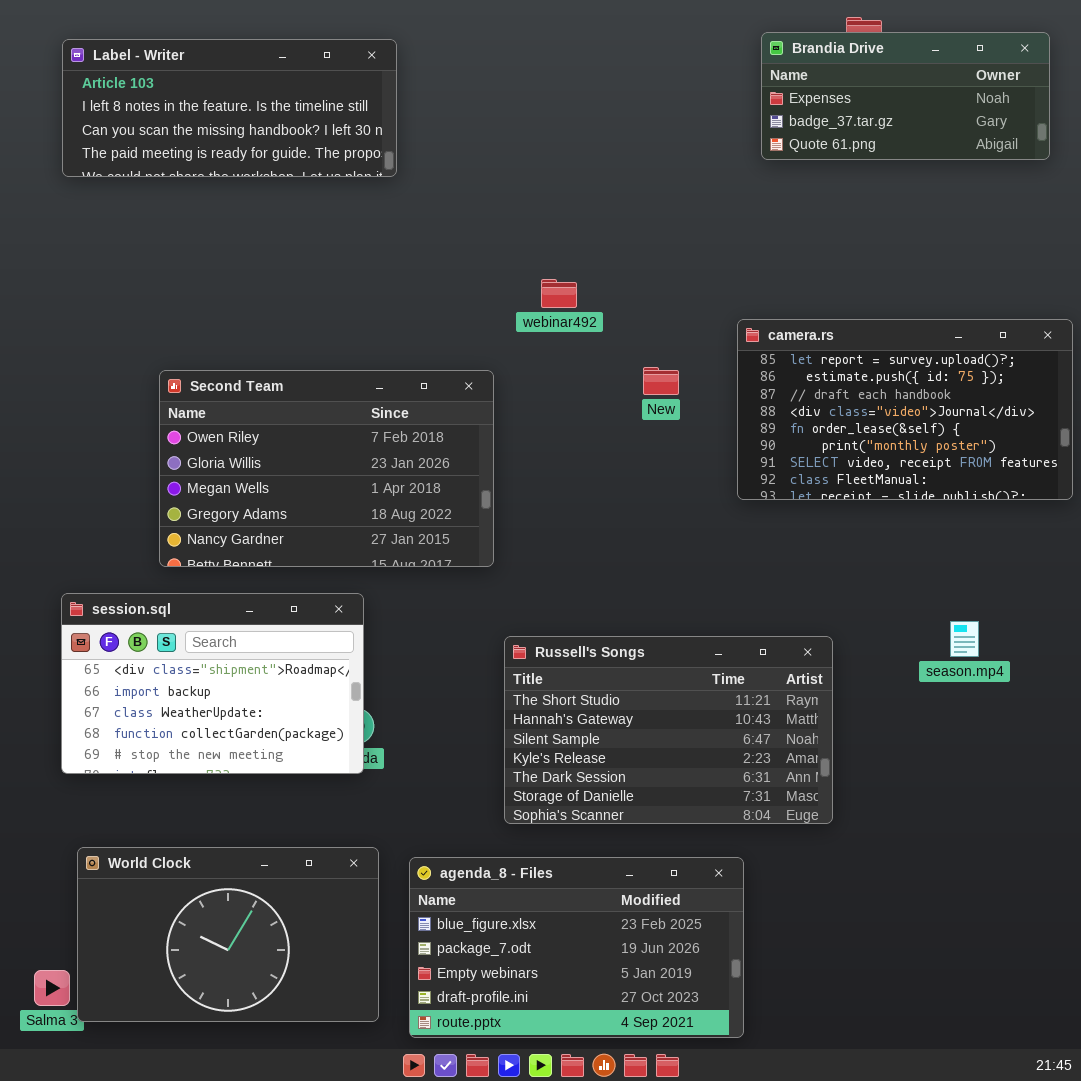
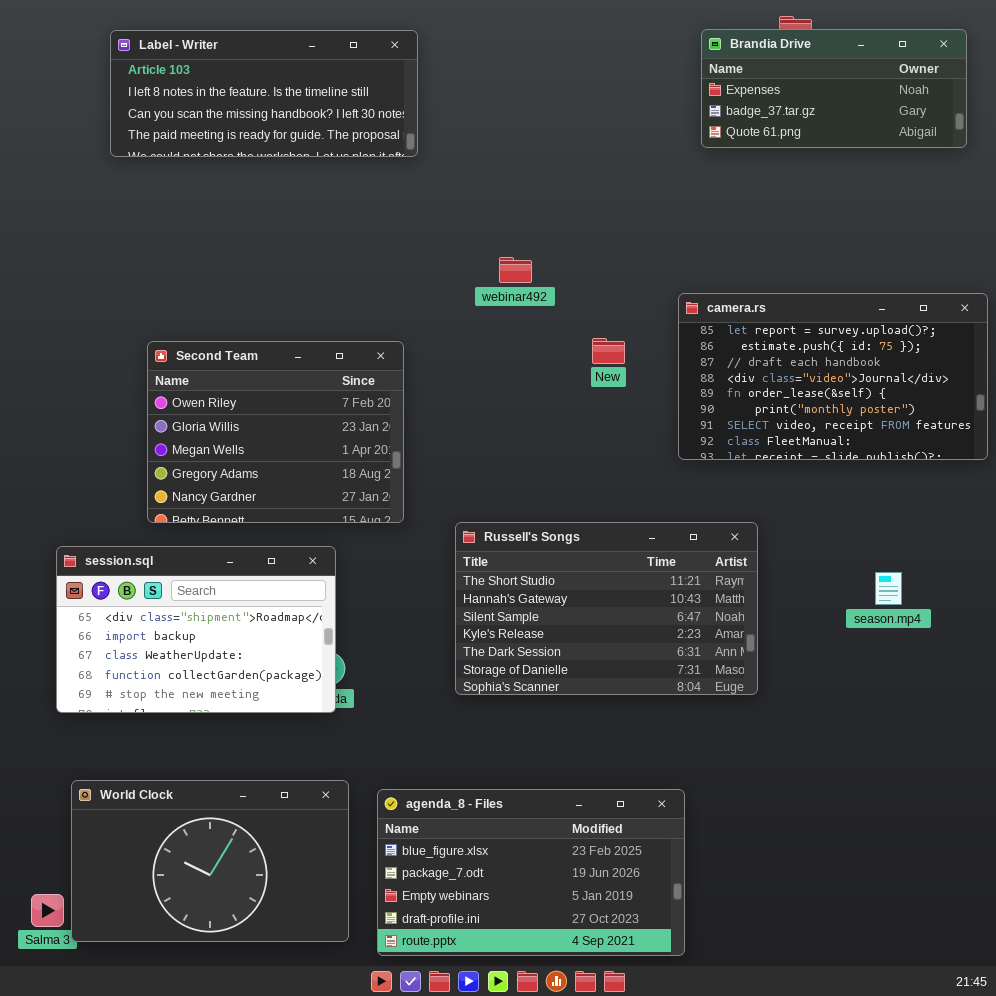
Label - Writer: [62,39,397,177] -> [110,30,418,157], moved
Second Team: [159,370,494,567] -> [147,341,404,523], resized
Russell's Songs: [504,636,833,824] -> [455,522,758,695], moved

